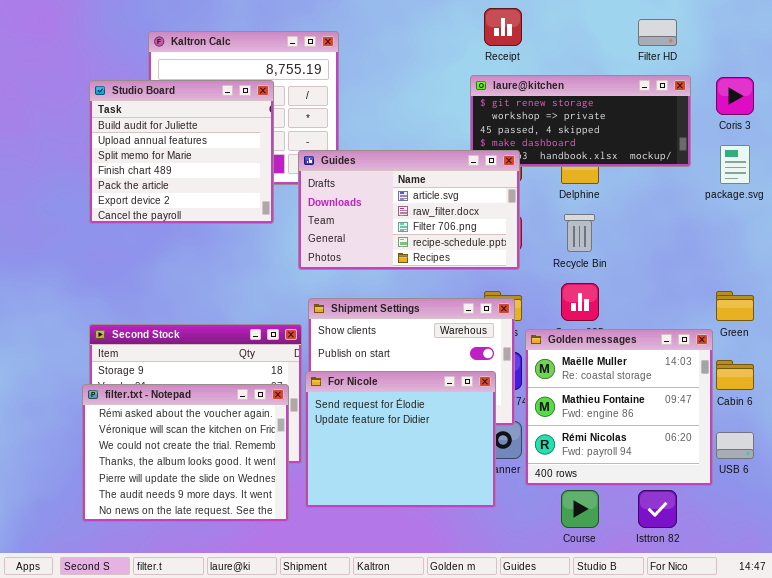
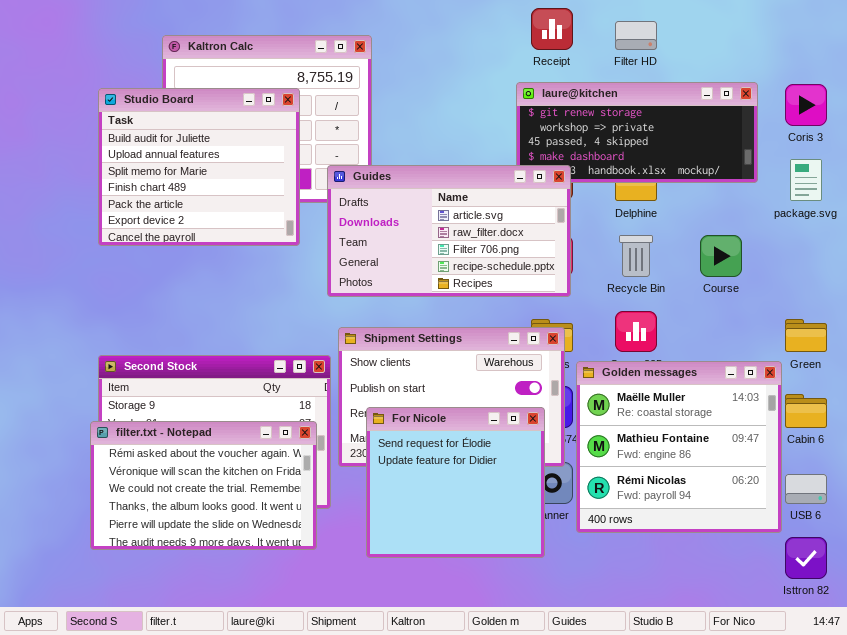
Filter HD: [638,19,677,46] -> [615,21,657,50], moved
For Nicole: [305,371,496,508] -> [366,407,545,558], resized
filter.txt - Notepad: [82,384,289,522] -> [90,421,317,550], resized
Course: [561,490,599,528] -> [700,235,742,277], moved
Isttron 82: [638,490,677,528] -> [785,537,827,579], moved

